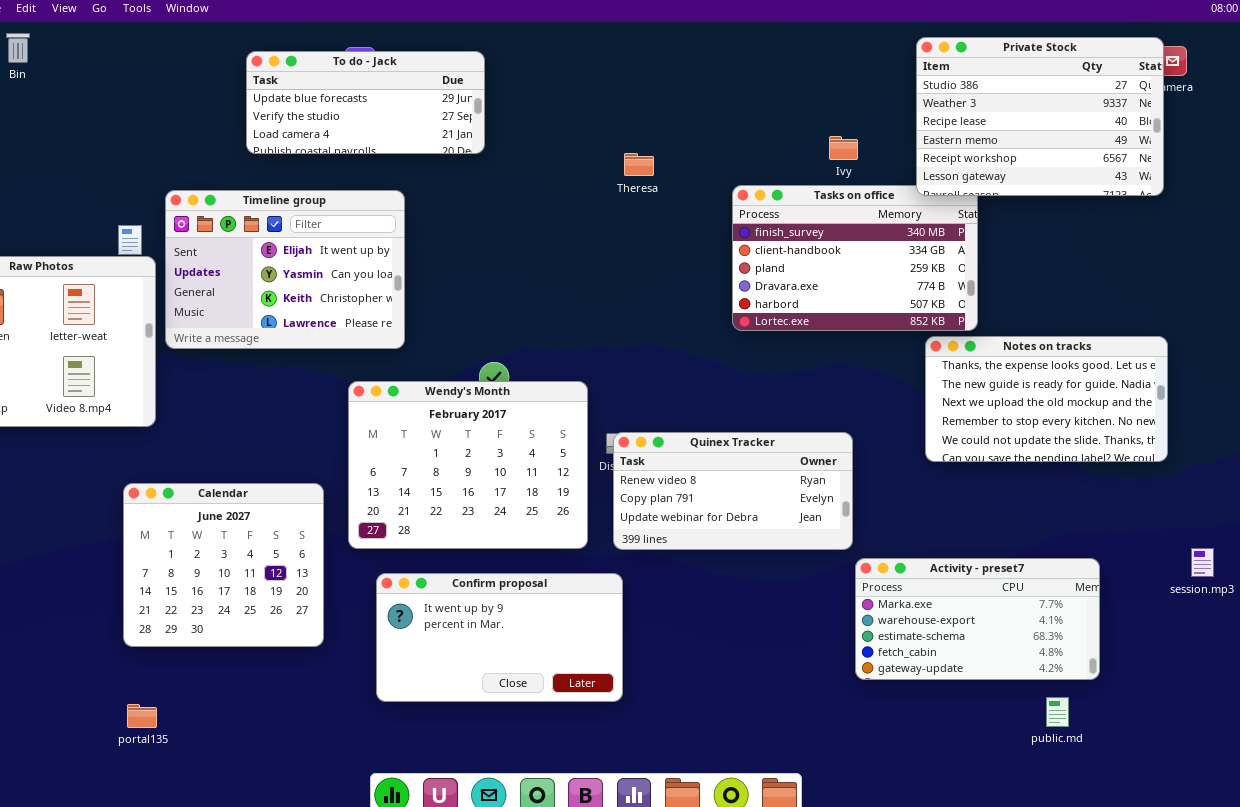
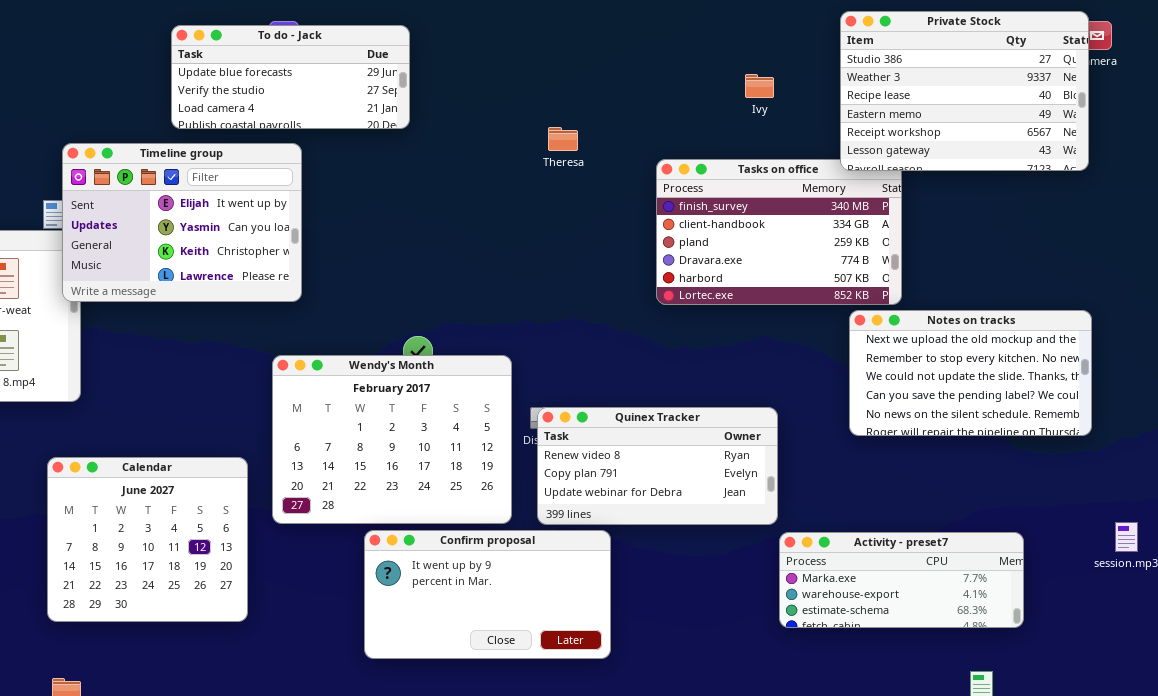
Ivy: [829,136,858,160] -> [745,74,774,98], moved
Timeline group: [165,190,405,349] -> [62,143,302,302], moved
Notes on tracks: [925,336,1168,462] -> [849,310,1092,436], scrolled down 2 rows
Activity - preset7: [855,558,1100,680] -> [779,532,1024,628], resized
Confirm proposal: [376,573,623,702] -> [364,530,611,659], moved

